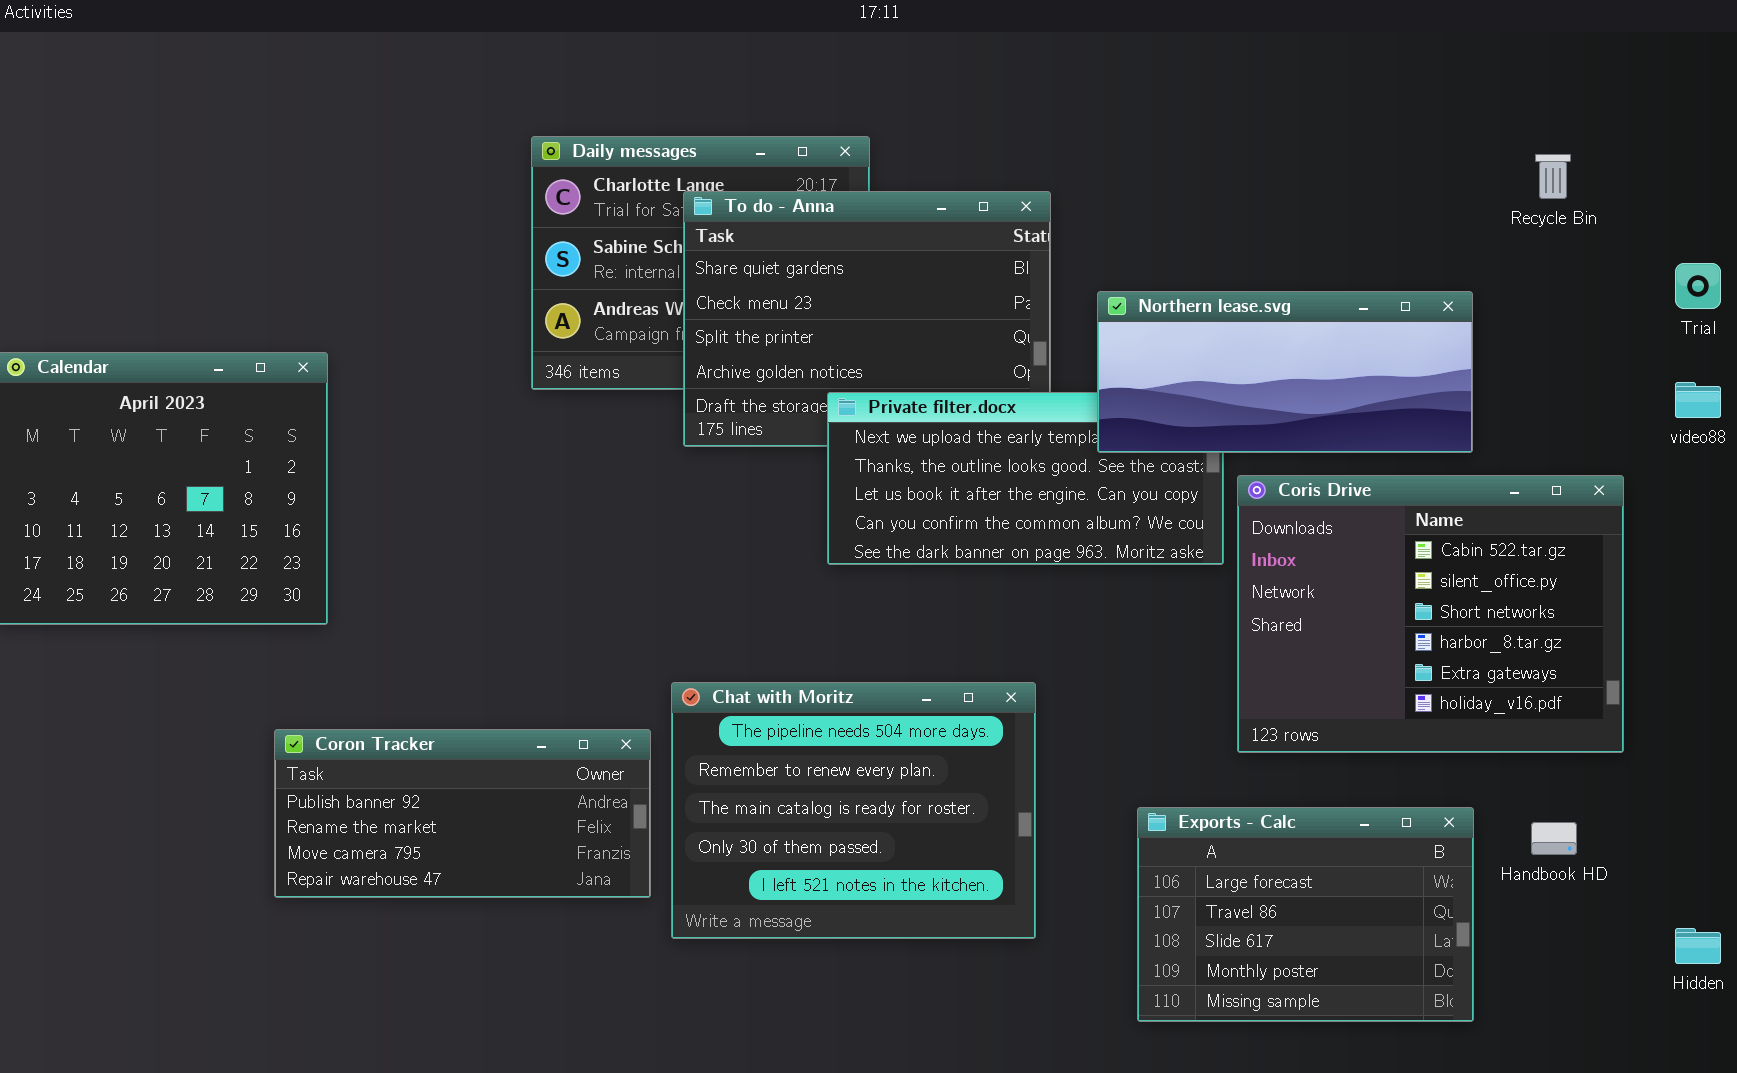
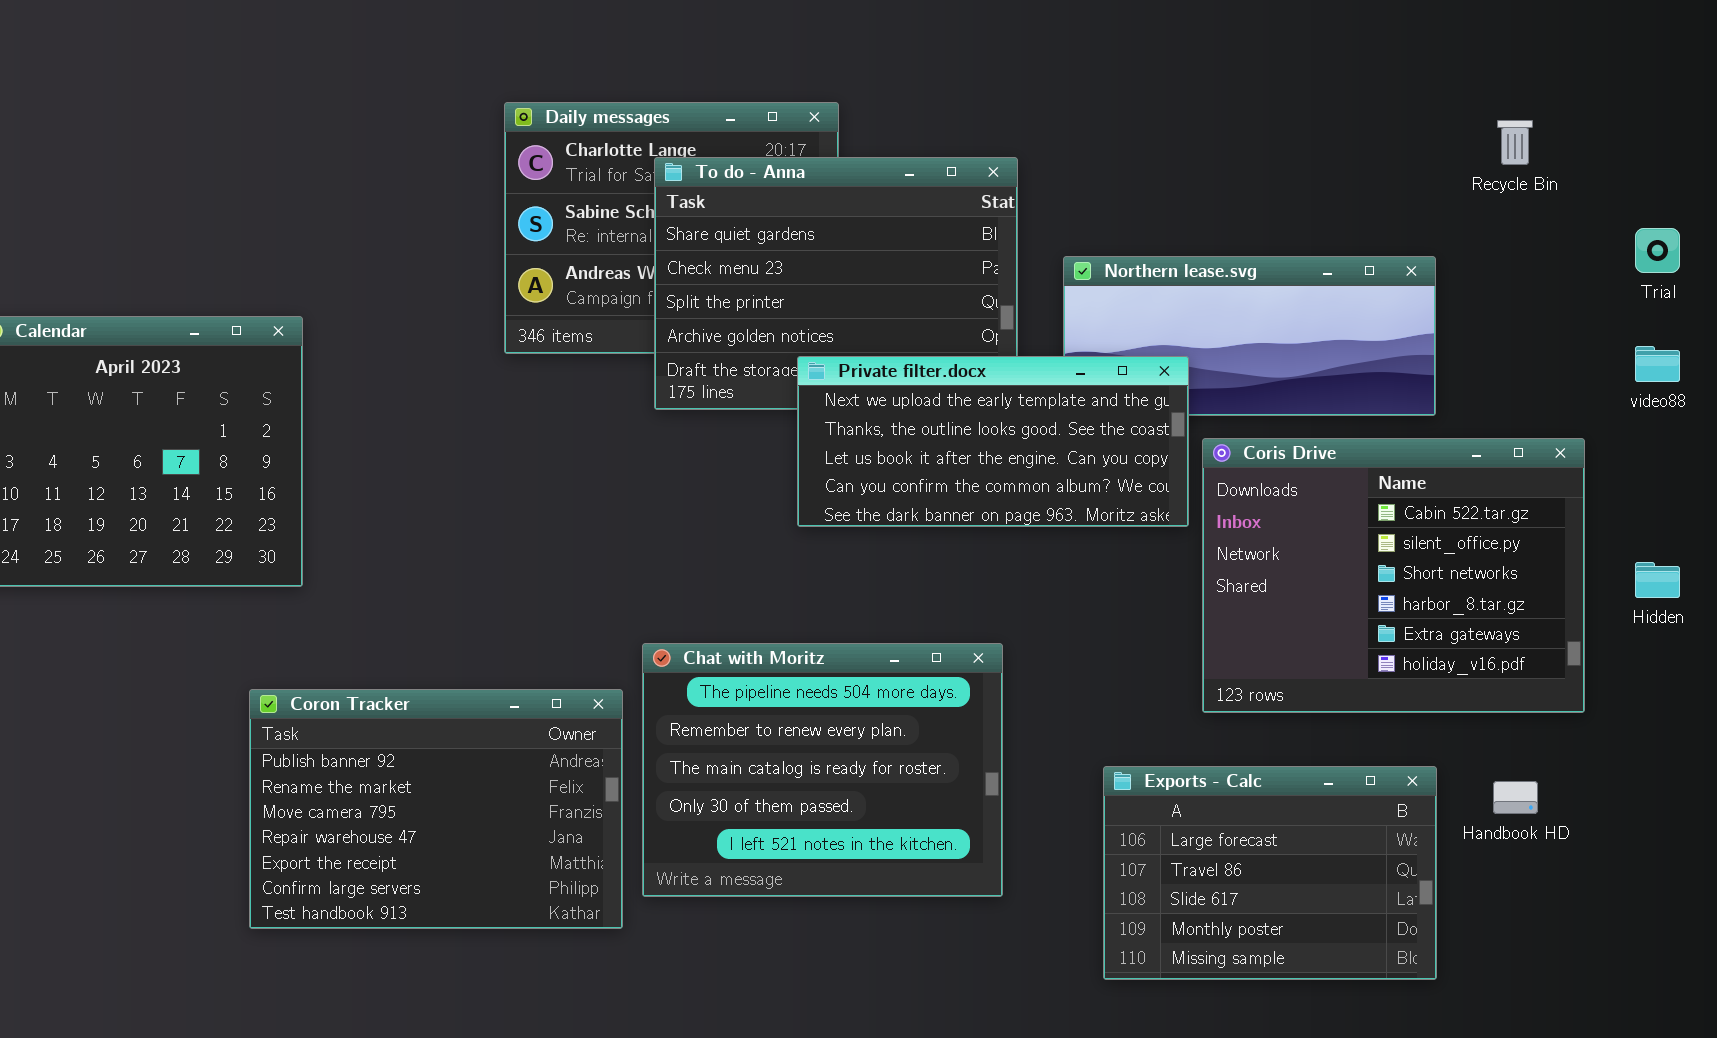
Private filter.docx: [827,392,1224,565] -> [797,356,1189,527], raised
Coron Tracker: [274,729,651,898] -> [249,689,623,929], resized
Hidden: [1675,928,1721,964] -> [1635,562,1680,598], moved

